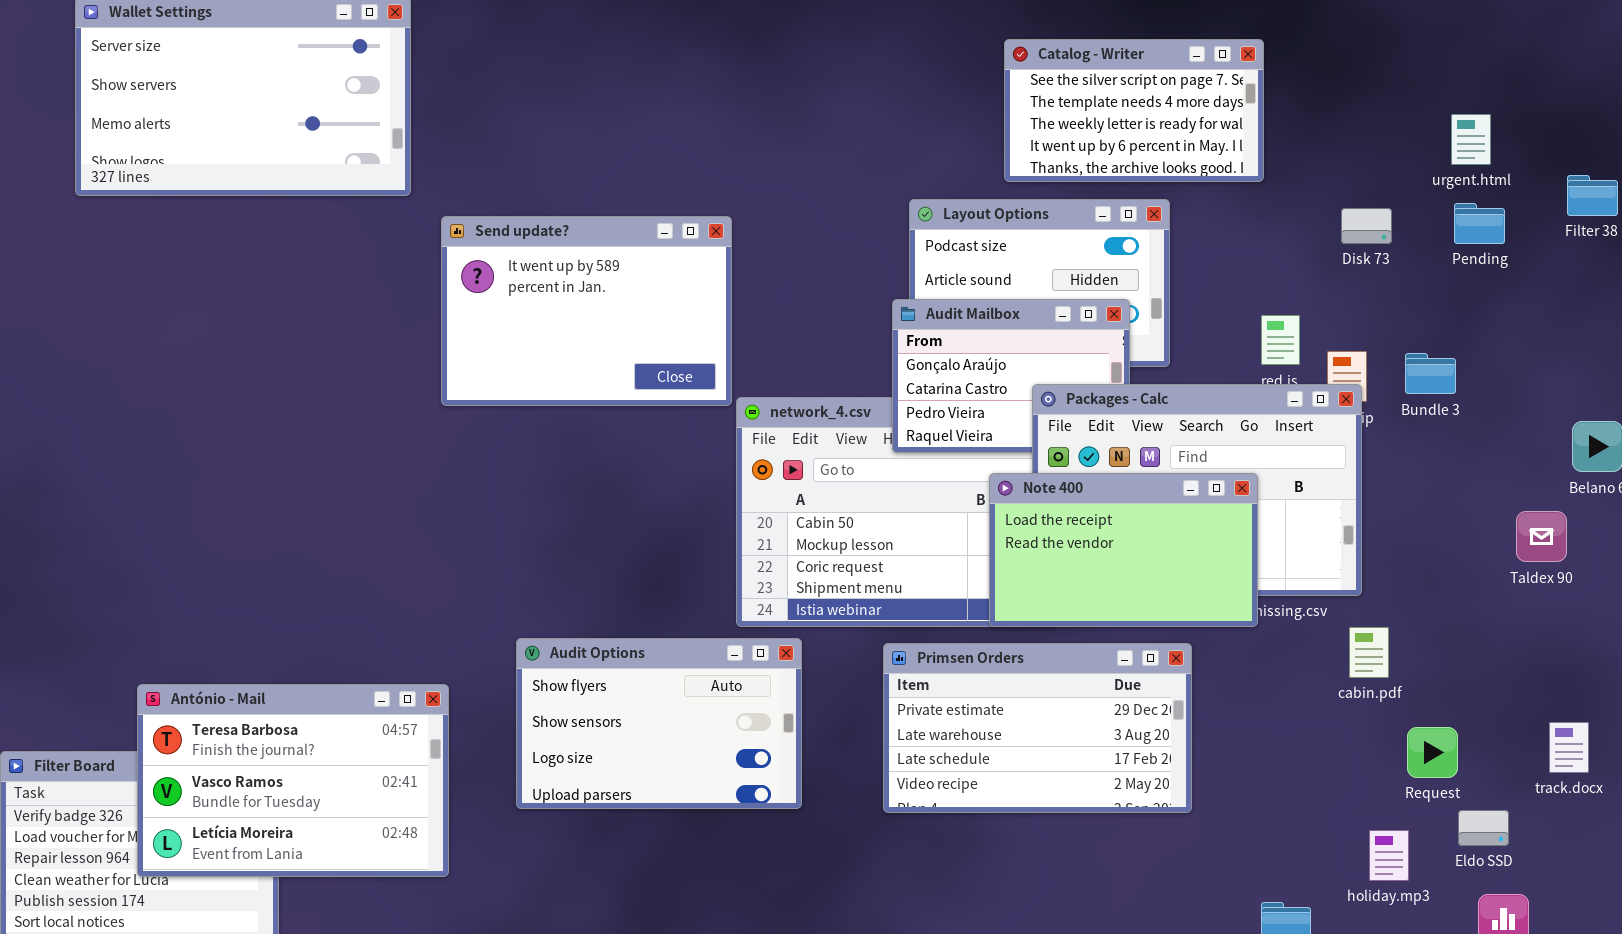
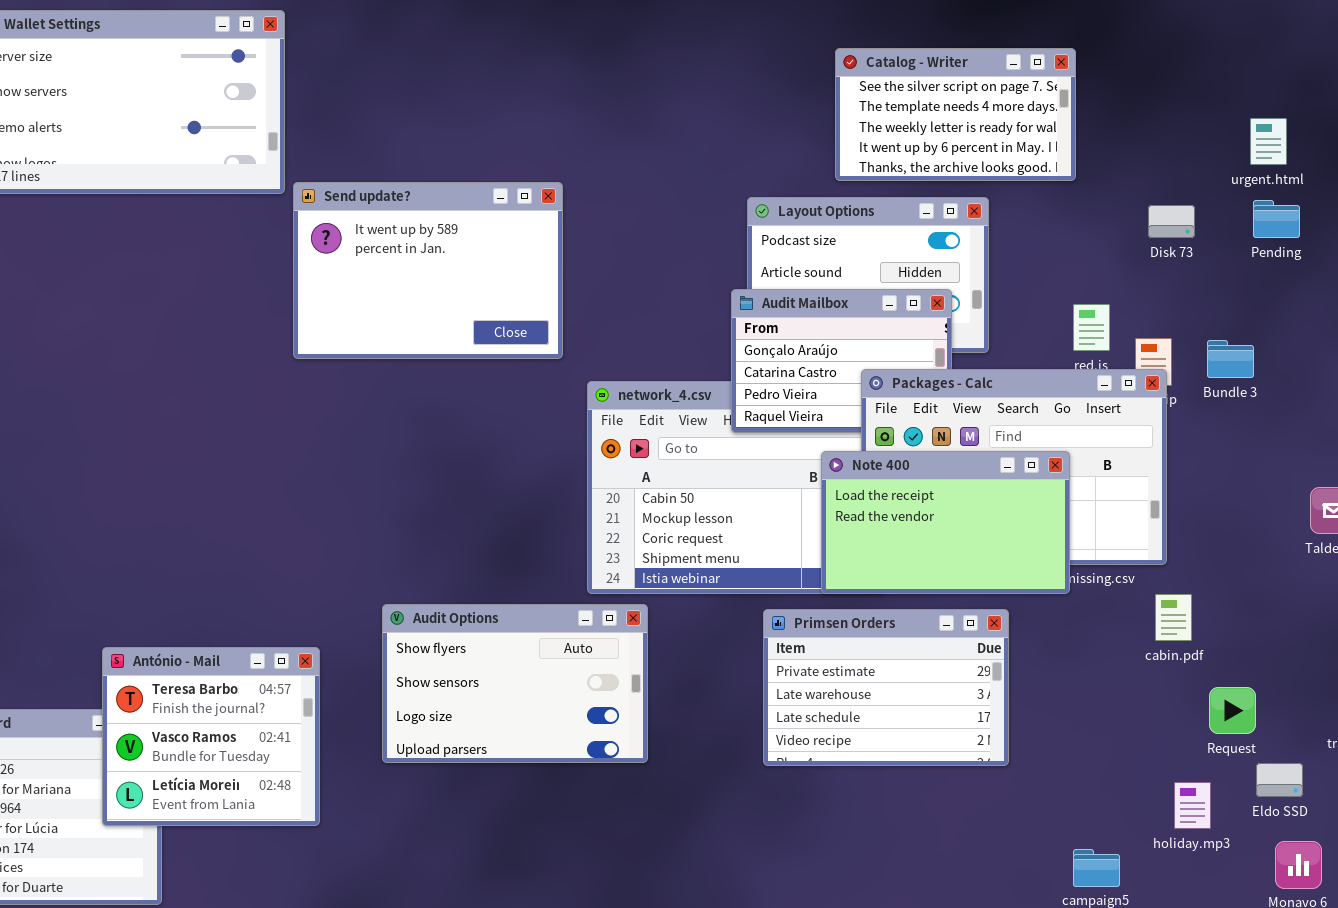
Send update?: [441,216,732,406] -> [293,182,563,359], moved
Primsen Orders: [883,643,1192,813] -> [763,609,1009,766], resized
António - Mail: [137,684,449,877] -> [102,647,320,826], resized

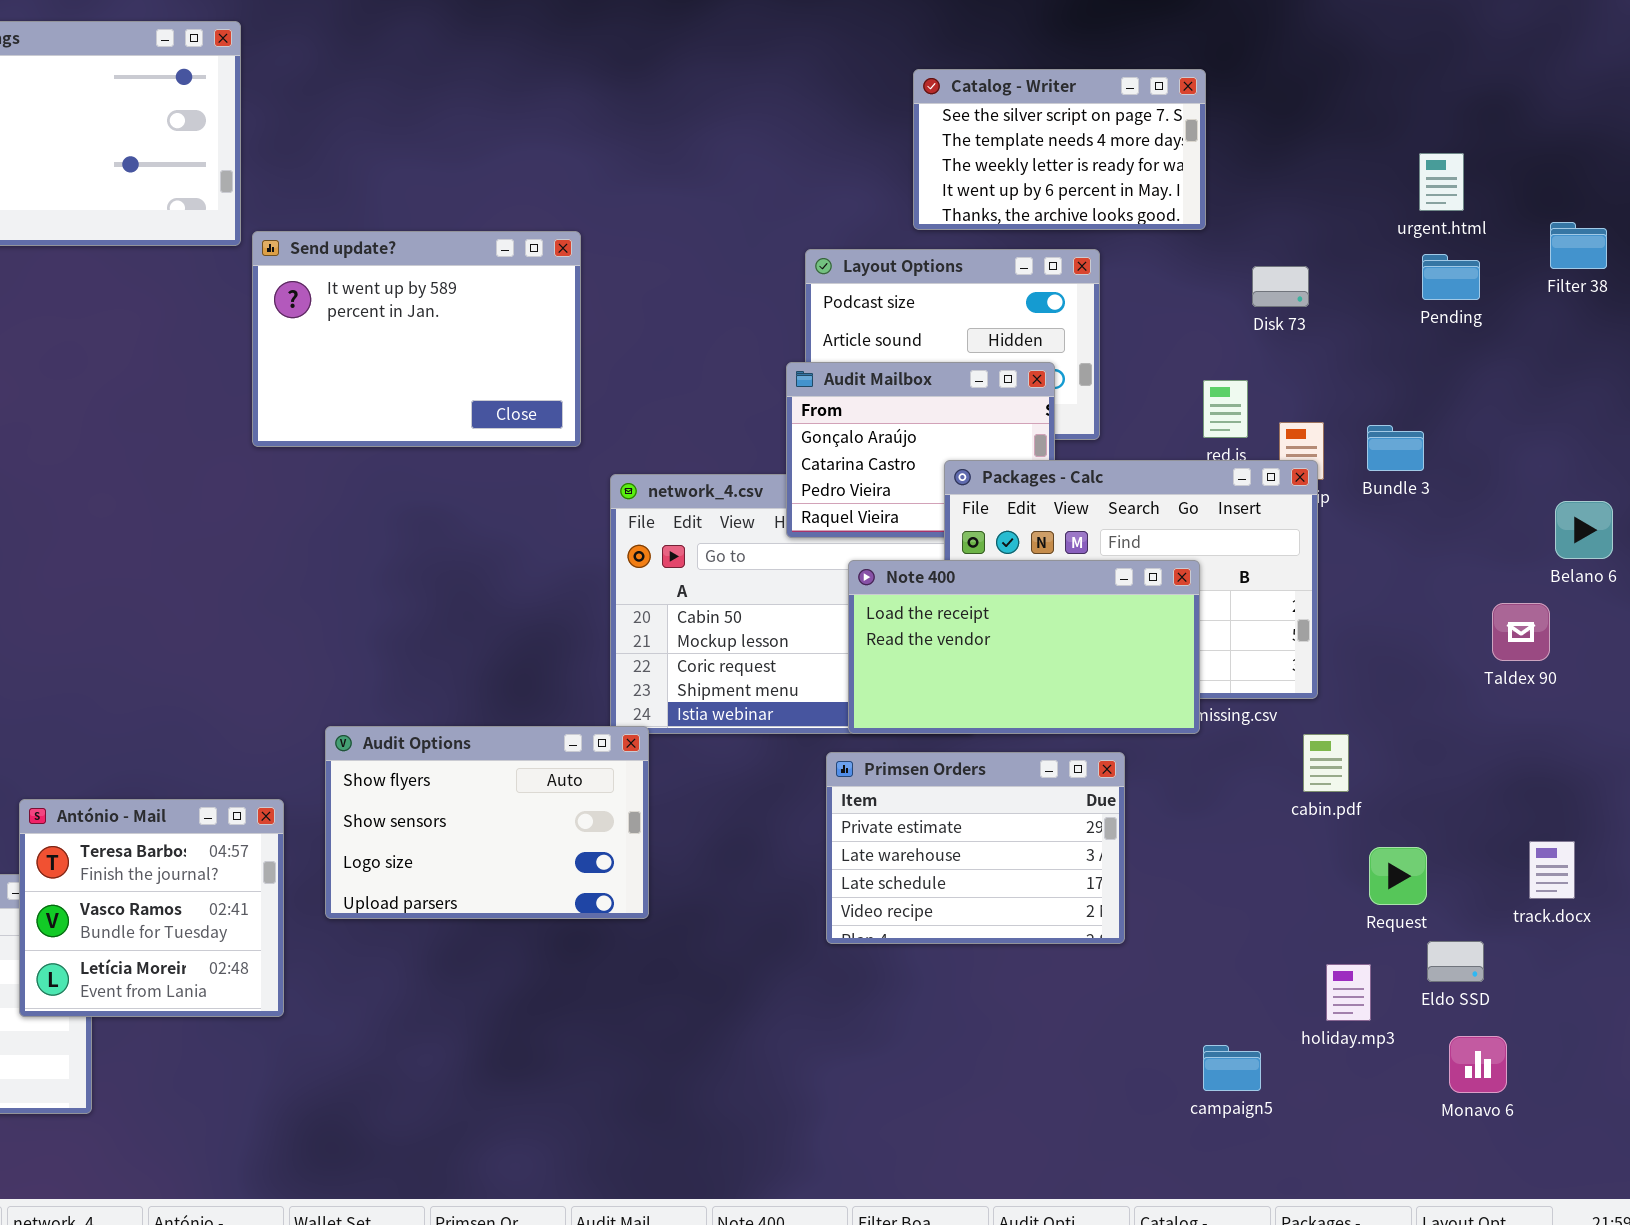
Disk 73: [1148,205,1195,238] -> [1252,266,1309,307], moved
Note 400: [821,451,1070,594] -> [848,560,1200,734], resized
Audit Options: [382,604,648,763] -> [325,726,649,919], moved

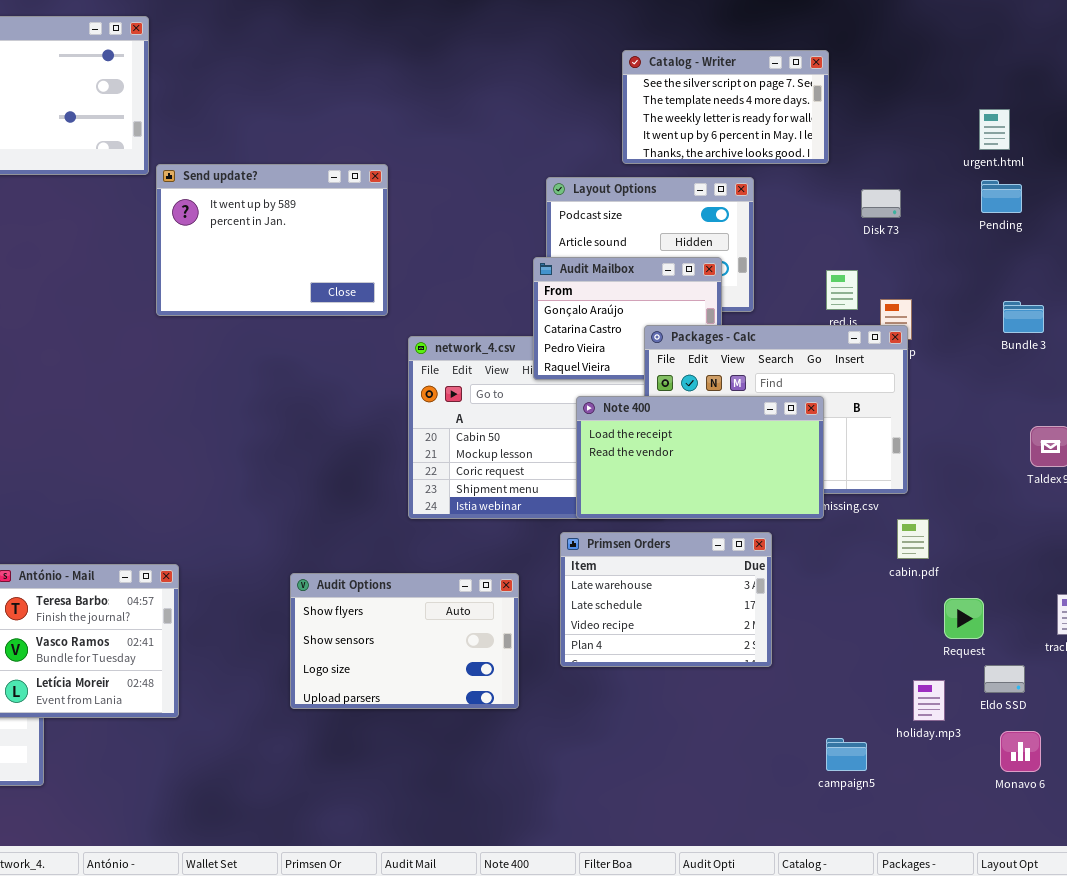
Bundle 3: [1367,425,1424,471] -> [1003,301,1044,333], moved
Audit Options: [325,726,649,919] -> [290,573,519,709], moved
Primsen Orders: [826,752,1125,944] -> [560,532,772,667], scrolled down 1 row

